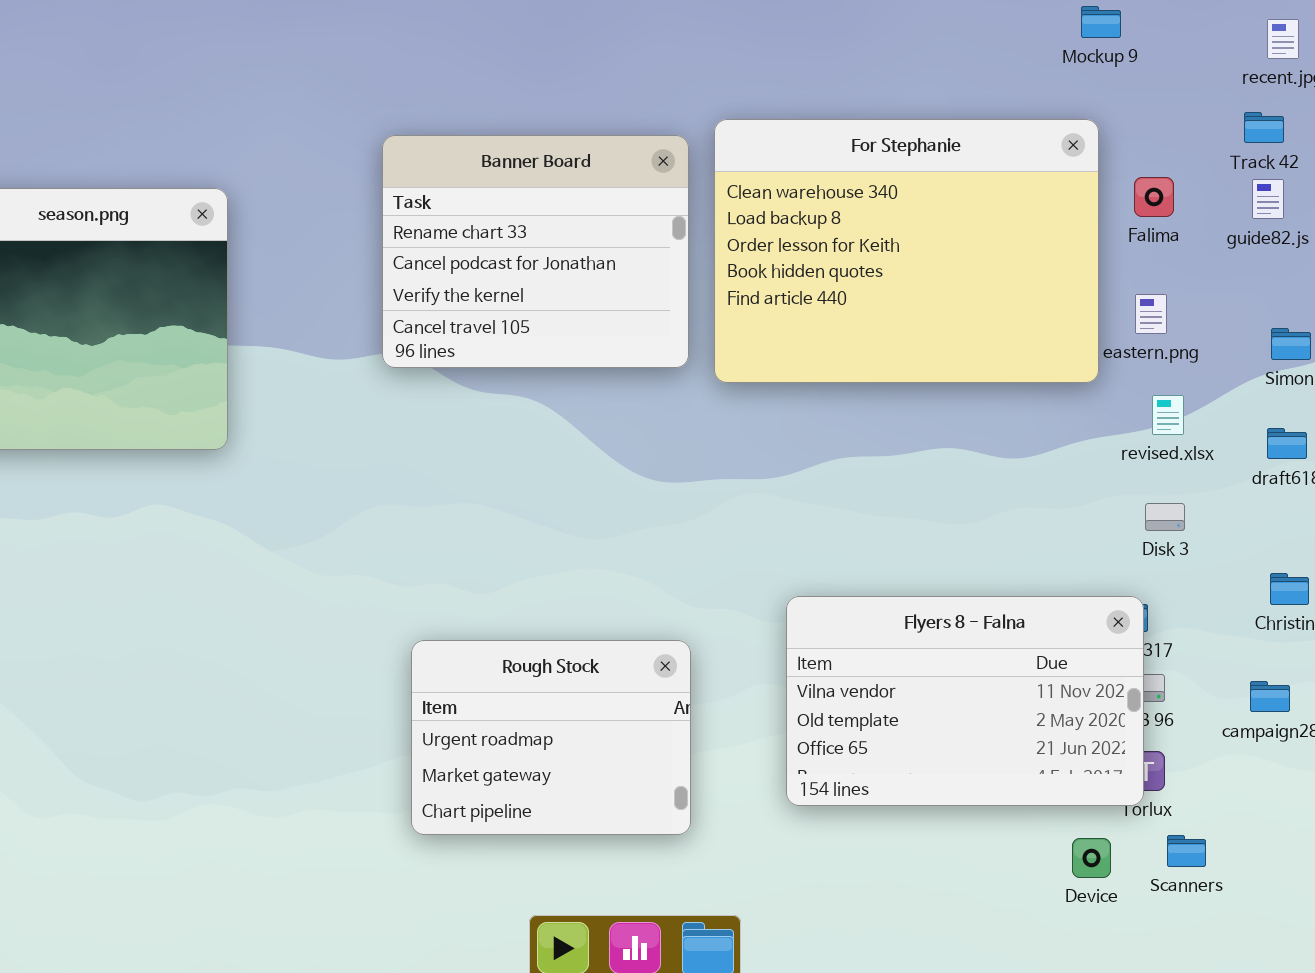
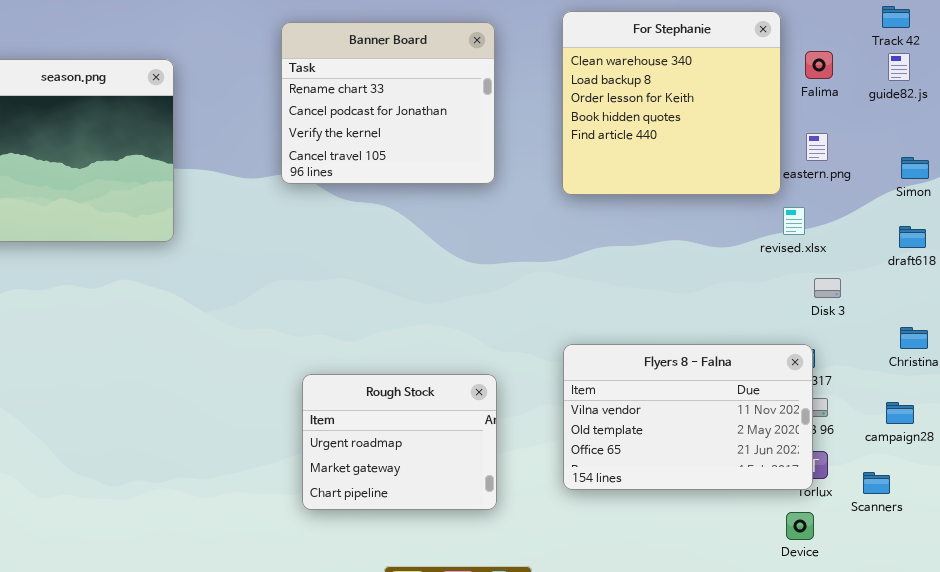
For Stephanie: [714,119,1099,383] -> [562,11,781,195], resized
revised.xlsx: [1152,395,1184,435] -> [783,207,805,235], moved
Scanners: [1167,835,1206,867] -> [863,472,890,494], moved
Device: [1072,838,1111,878] -> [786,512,814,540], moved

